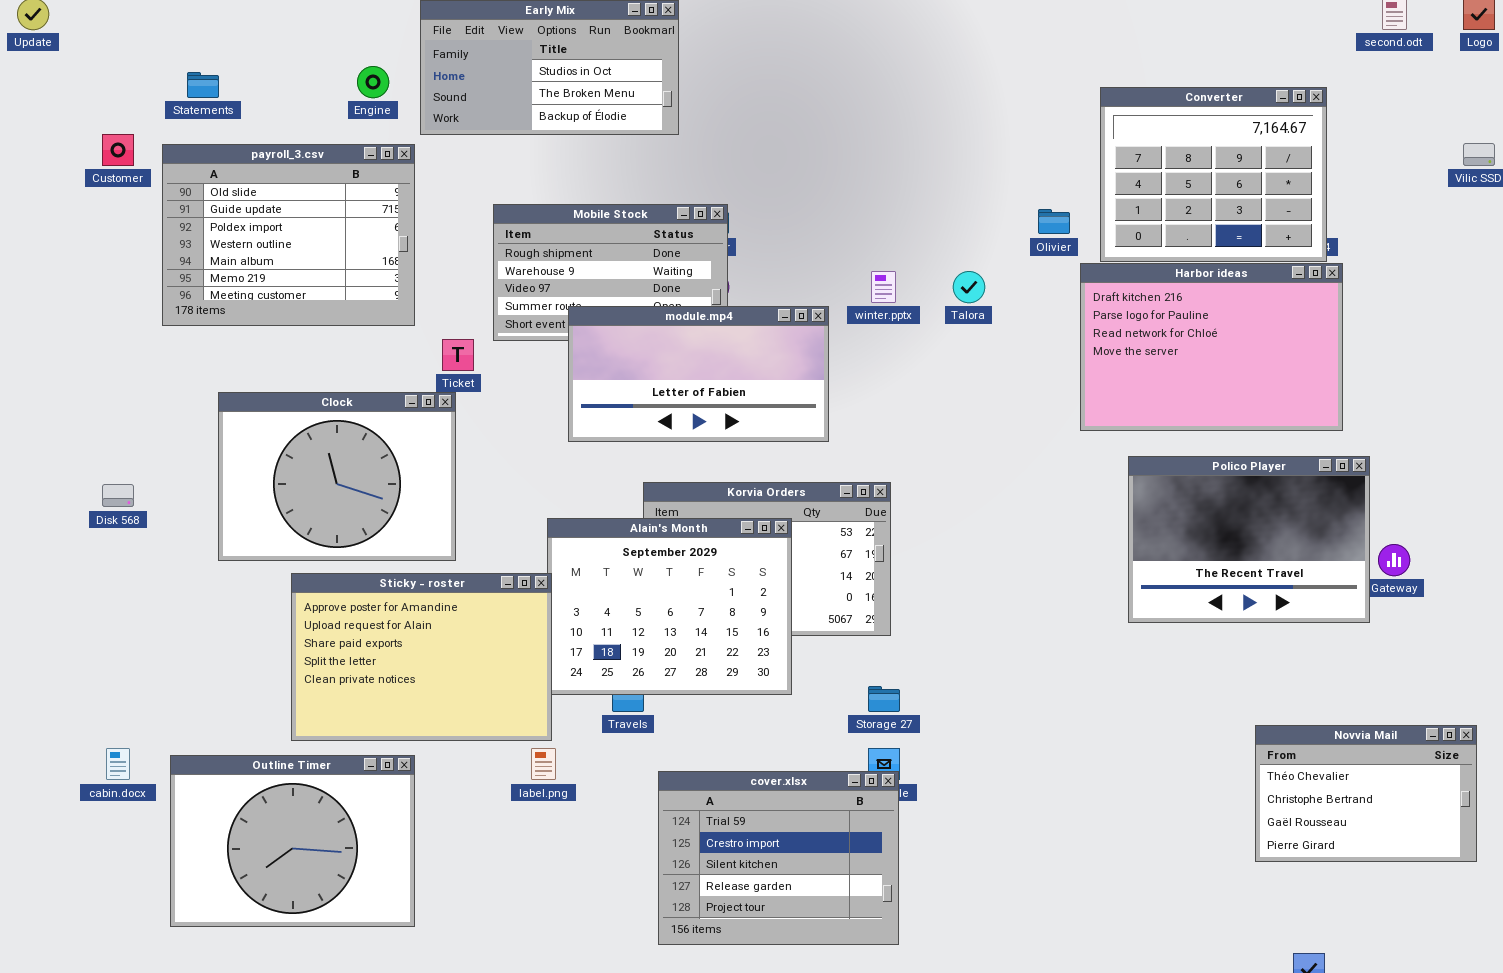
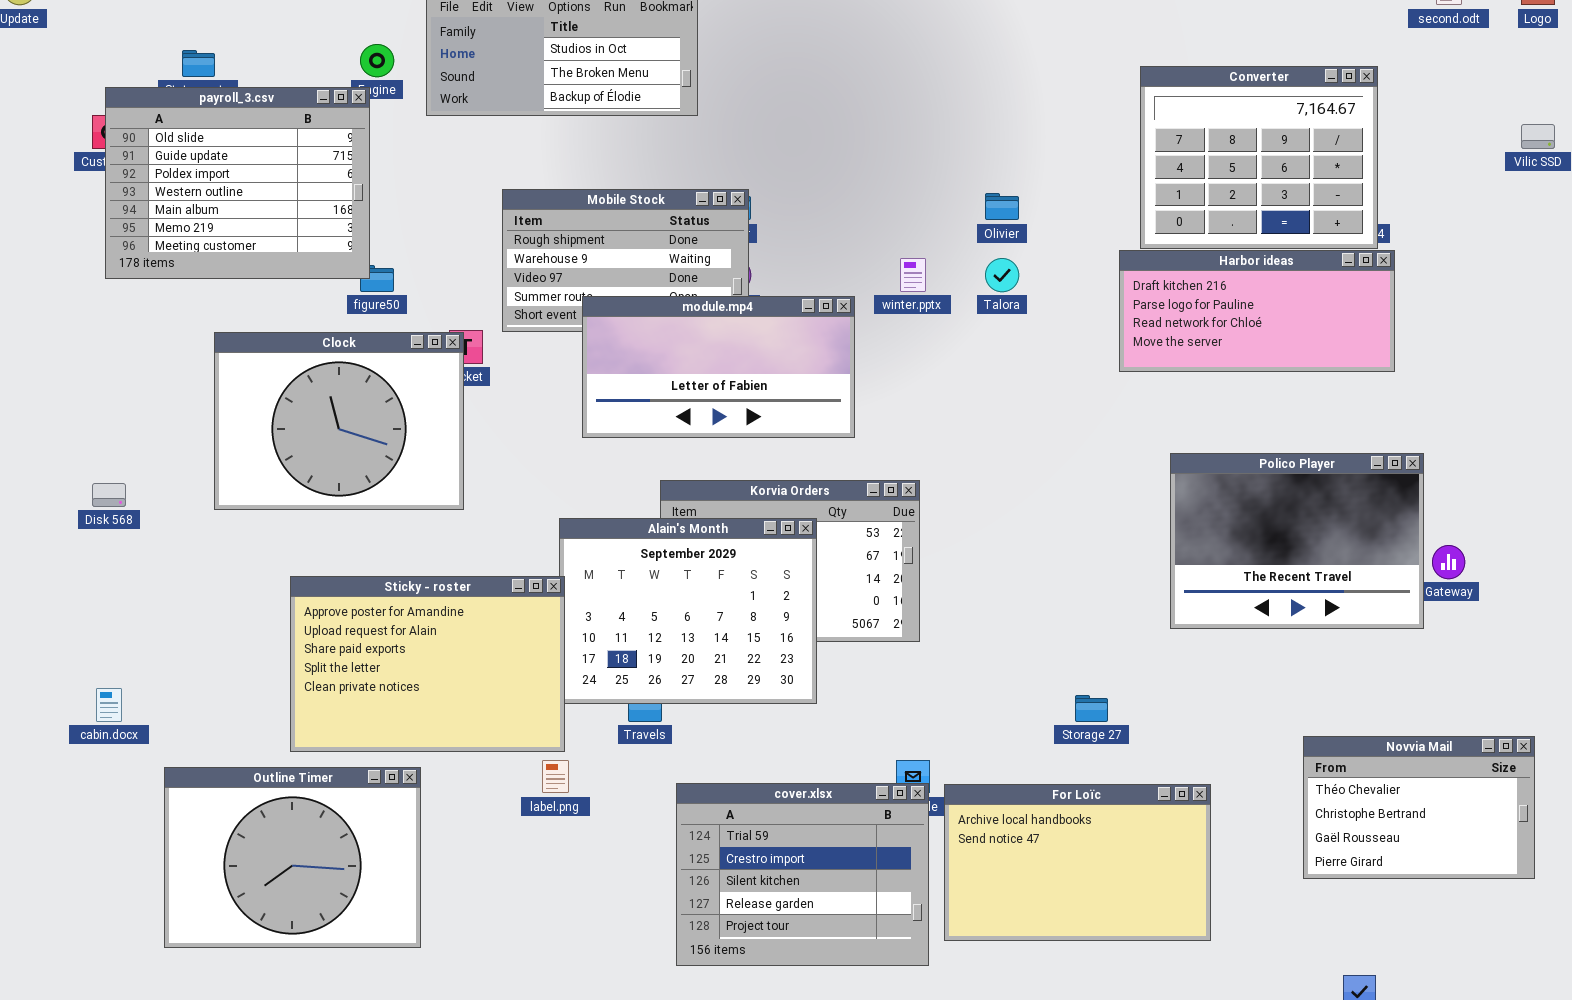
payroll_3.csv: [162,144,415,326] -> [105,87,370,279], moved
Olivier: [1038,209,1070,234] -> [985,193,1019,220], moved
Harbor ideas: [1080,263,1343,431] -> [1119,250,1395,372], resized
Clock: [218,392,456,561] -> [214,332,464,510], moved
Storage 27: [868,686,900,712] -> [1075,695,1108,722], moved
cabin.docx: [106,748,130,780] -> [96,688,122,722], moved
For Loïc: none -> [944,784,1211,941], opened

